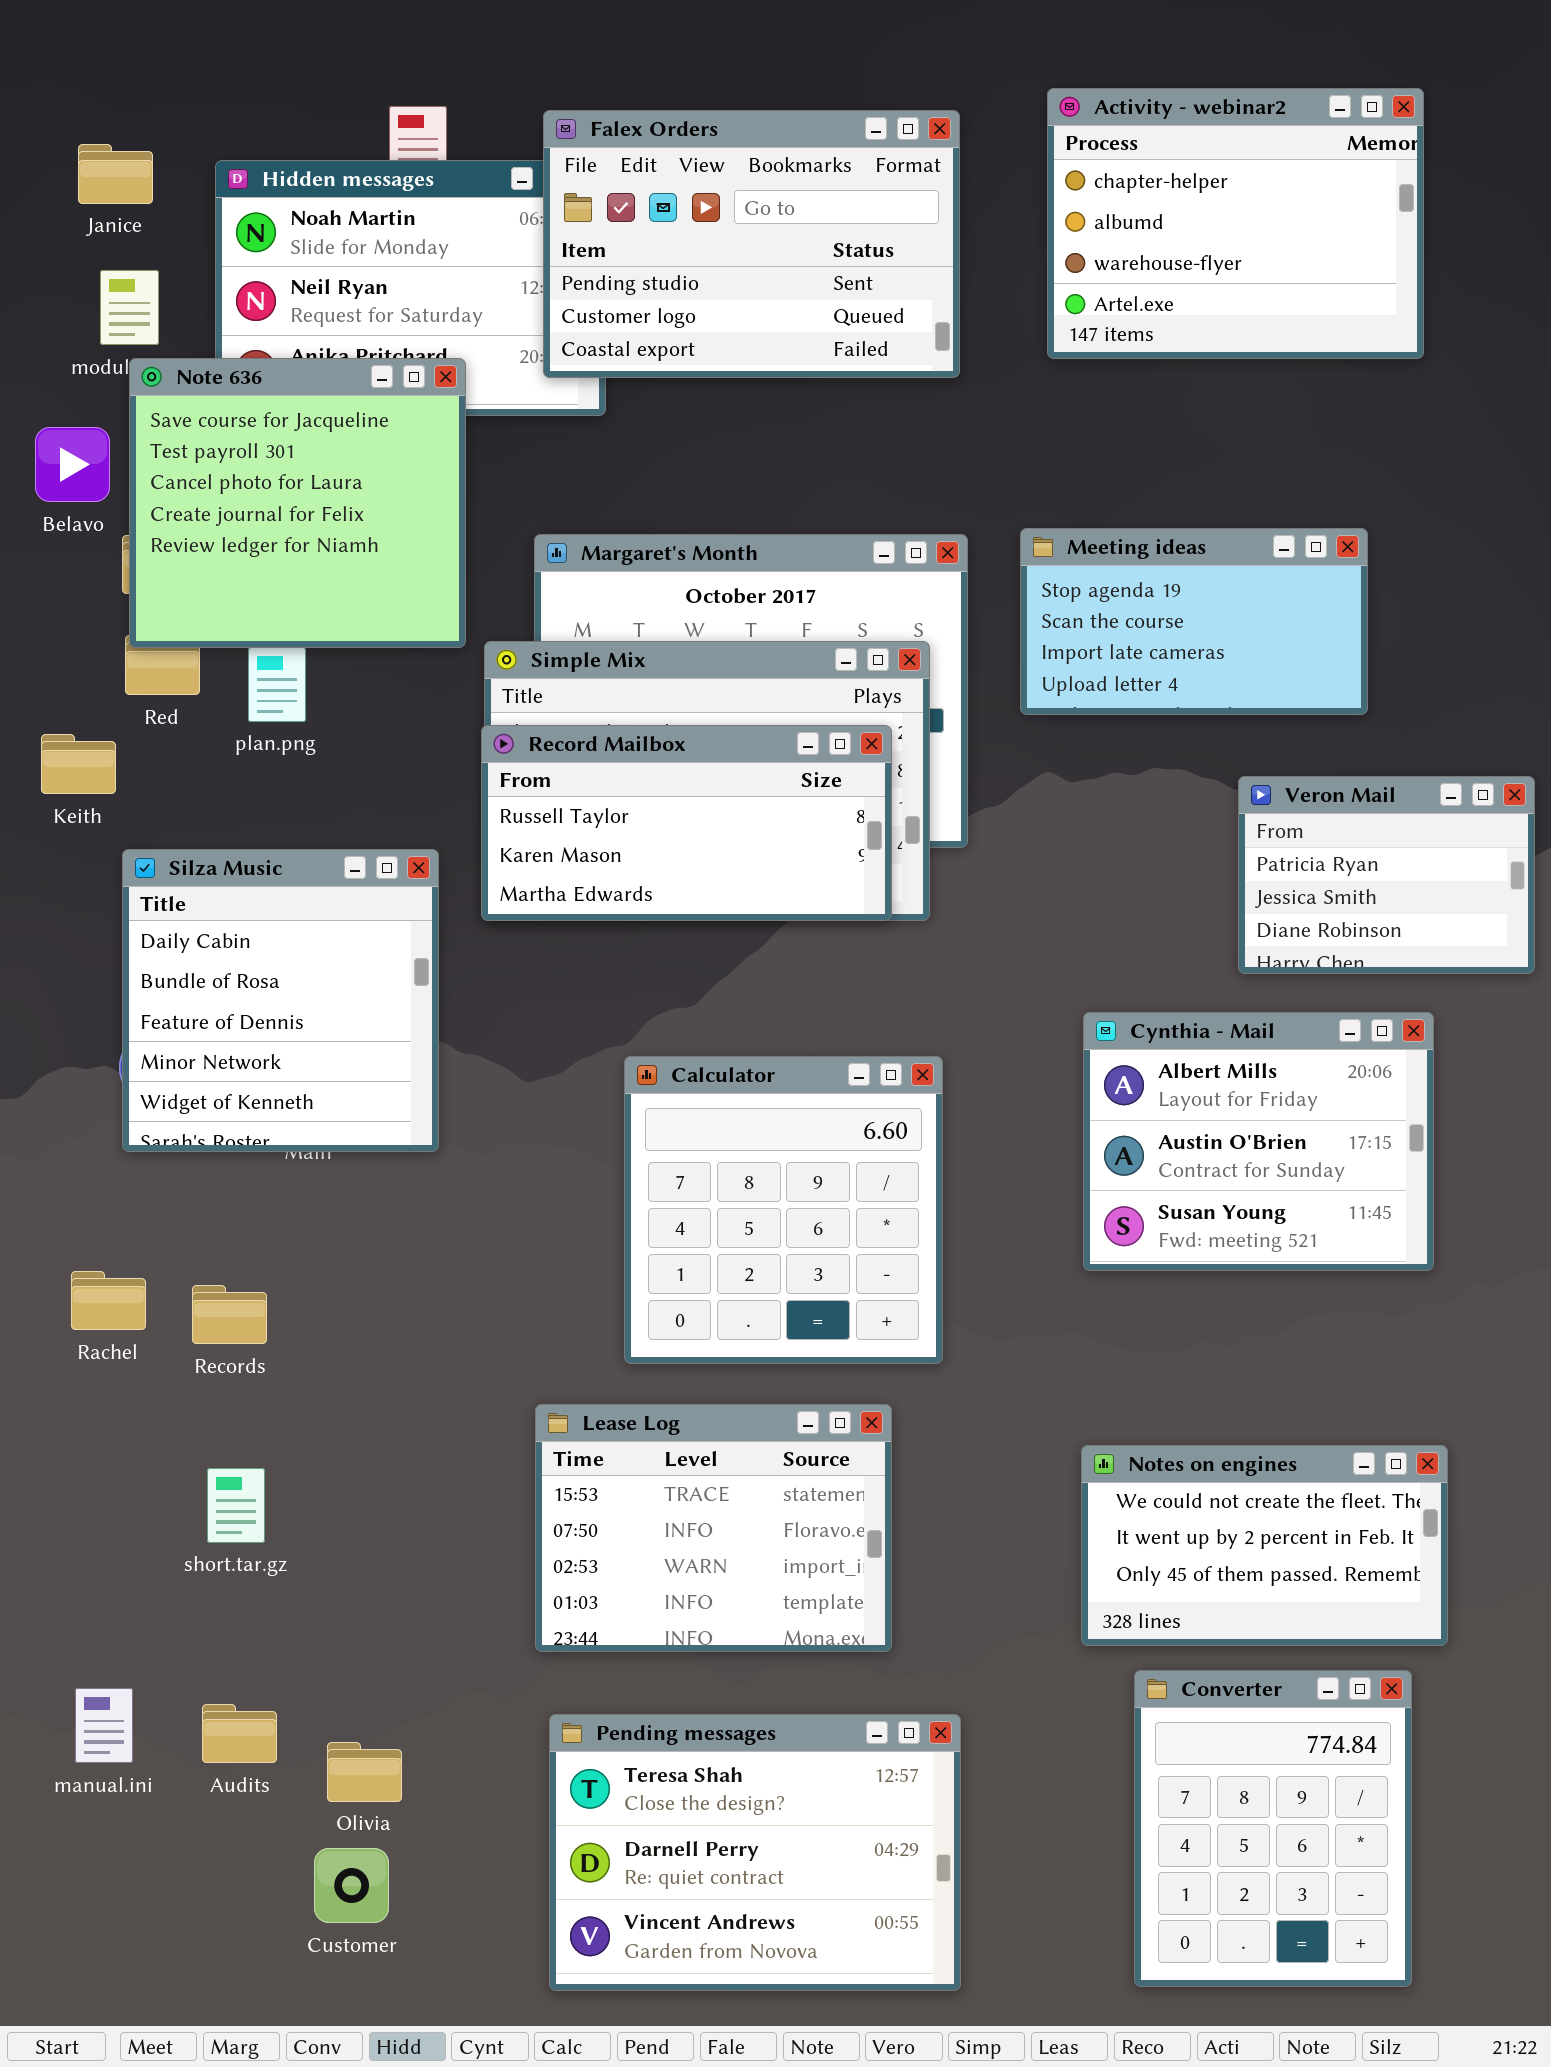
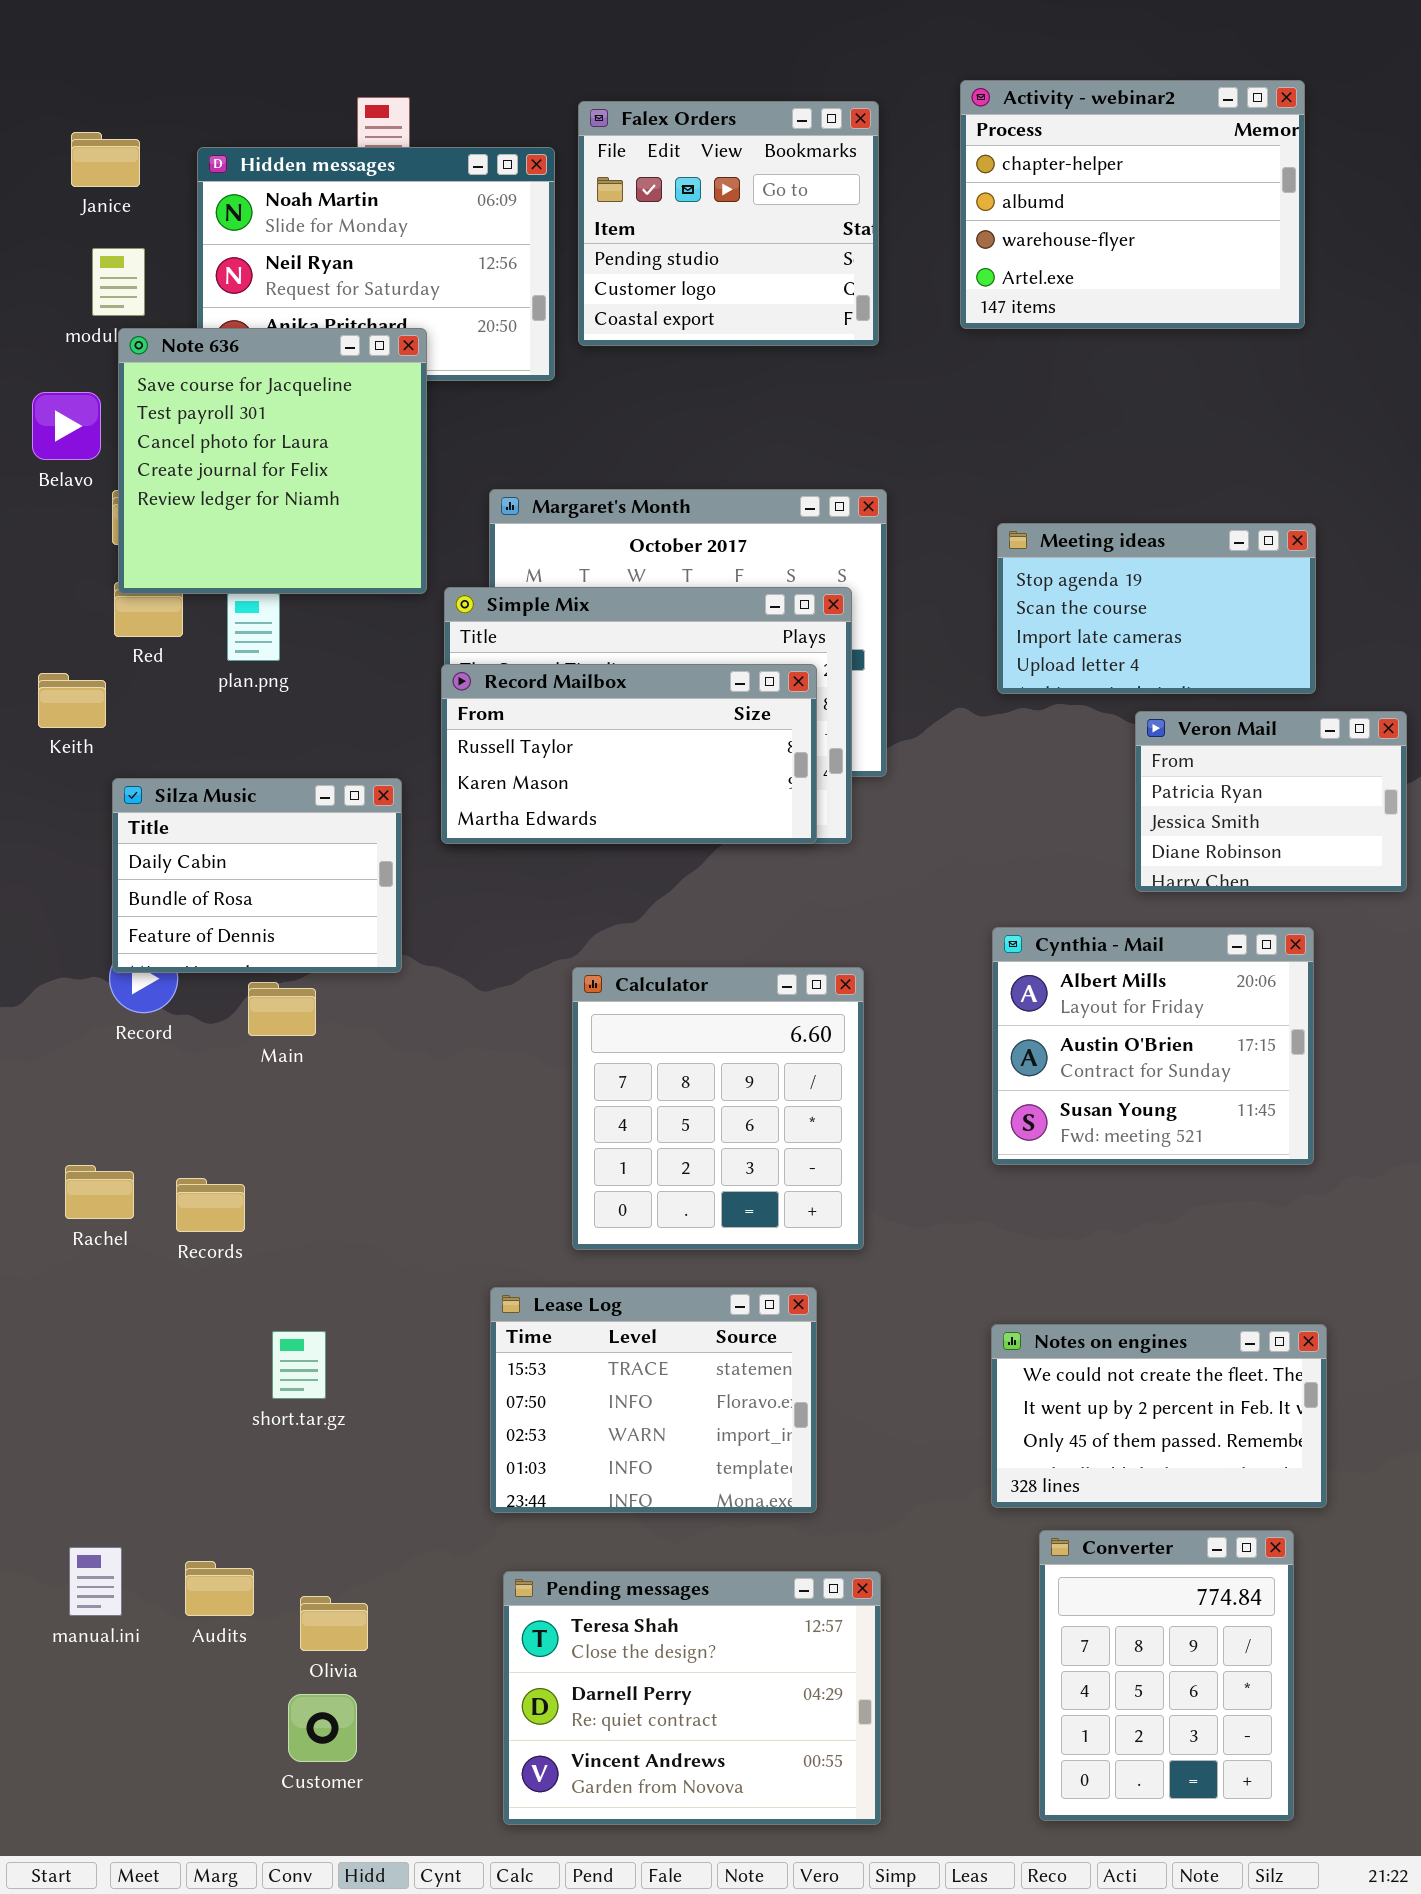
Falex Orders: [543,110,960,378] -> [578,101,879,346], resized
Meeting ideas: [1020,528,1368,715] -> [997,523,1316,694], moved
Silza Music: [122,849,439,1152] -> [112,778,402,973], resized
short.tar.gz: [207,1468,265,1543] -> [272,1331,326,1399], moved

